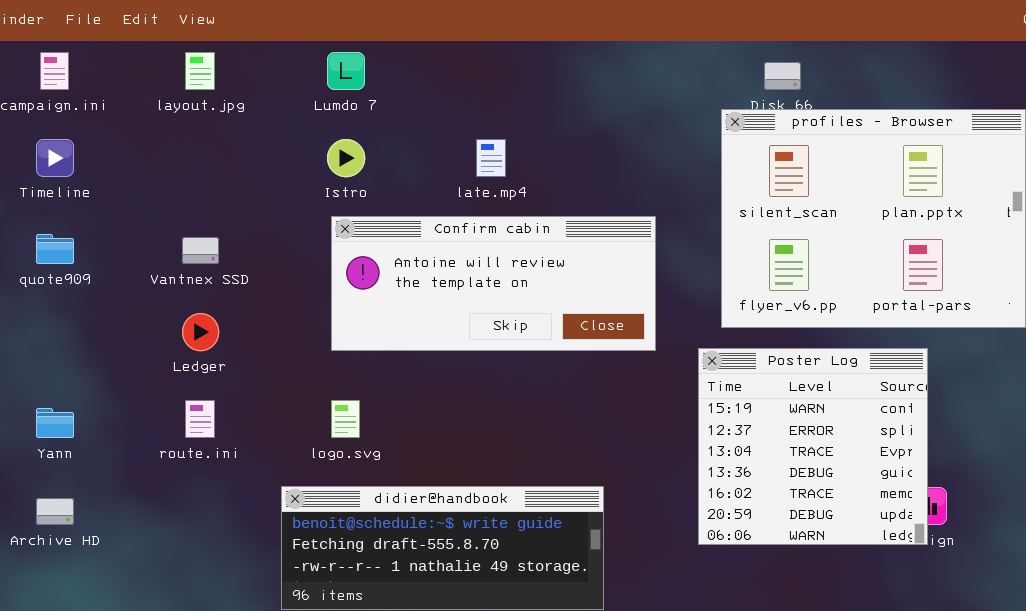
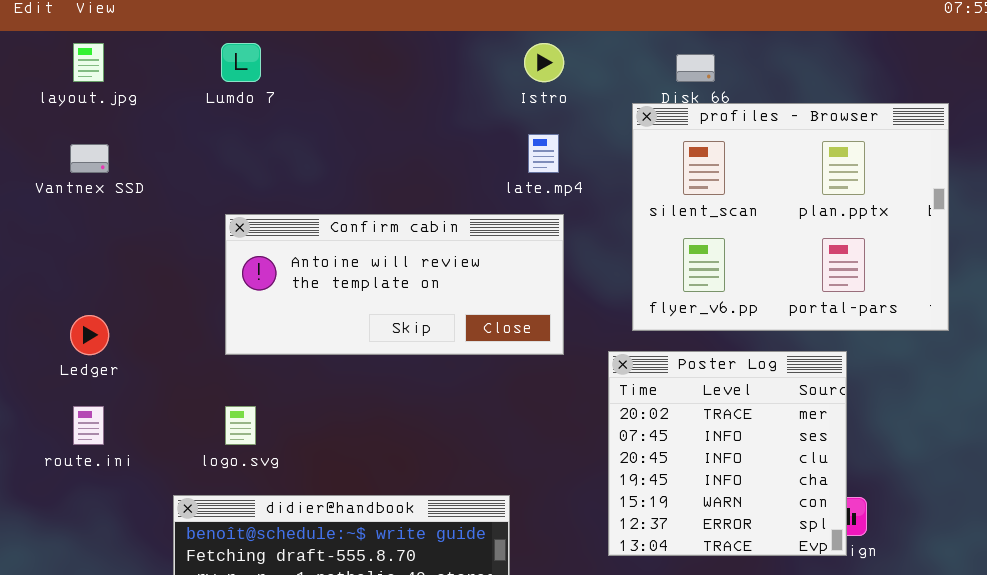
Istro: [327,139,365,177] -> [524,43,564,82], moved
late.mp4: [476,139,506,177] -> [528,134,559,173], moved
Vantnex SSD: [182,237,219,264] -> [70,144,109,173], moved
Poster Log: [698,348,928,545] -> [608,351,847,556], scrolled up 4 rows

